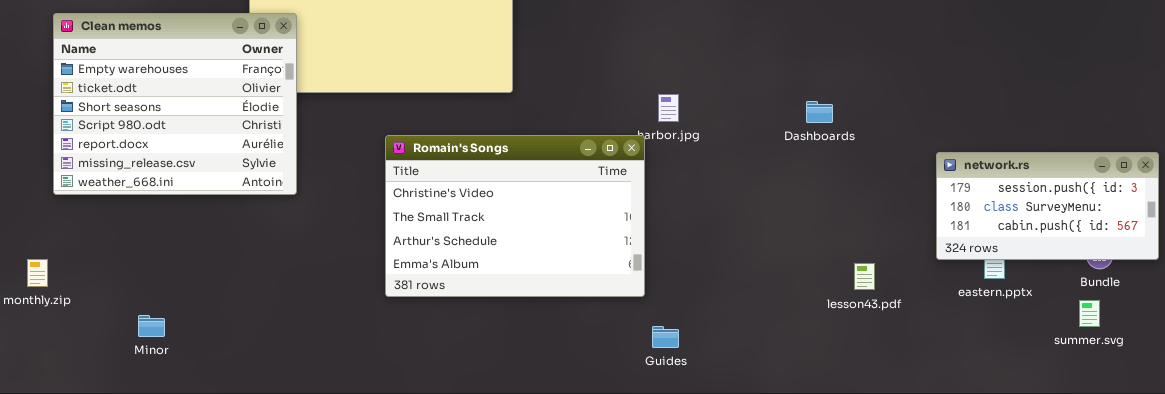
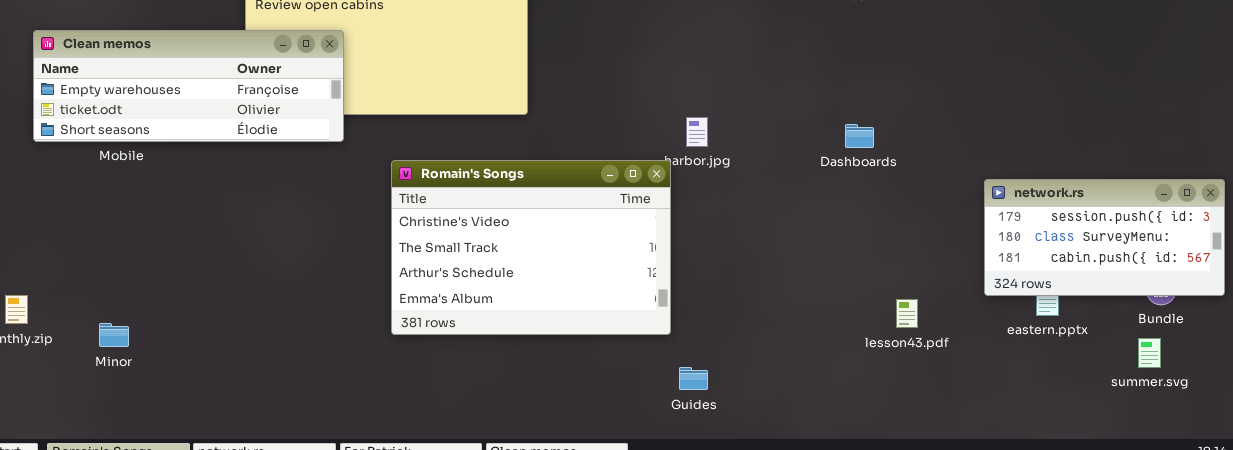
Clean memos: [53,13,297,195] -> [33,30,344,142], resized
Minor: [138,315,165,337] -> [99,323,129,347], moved

